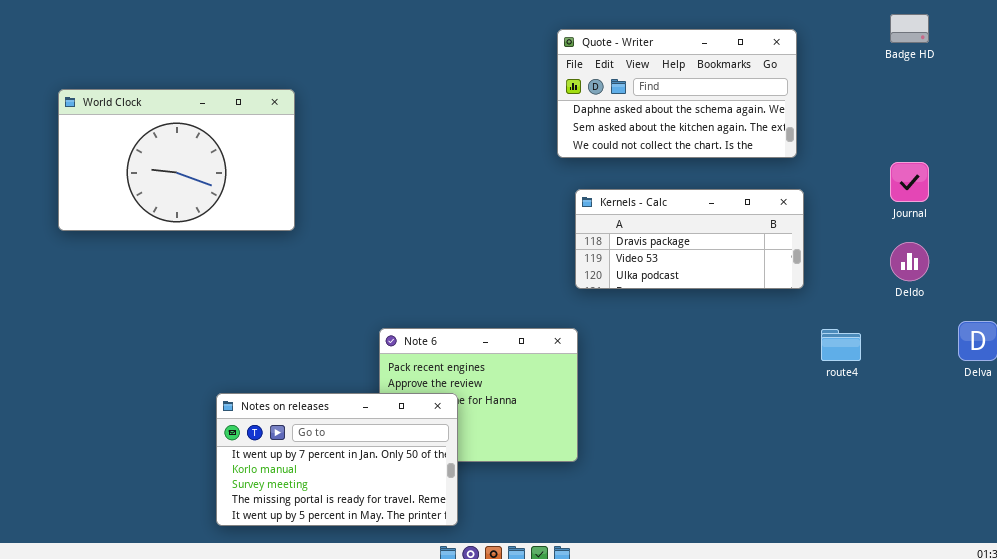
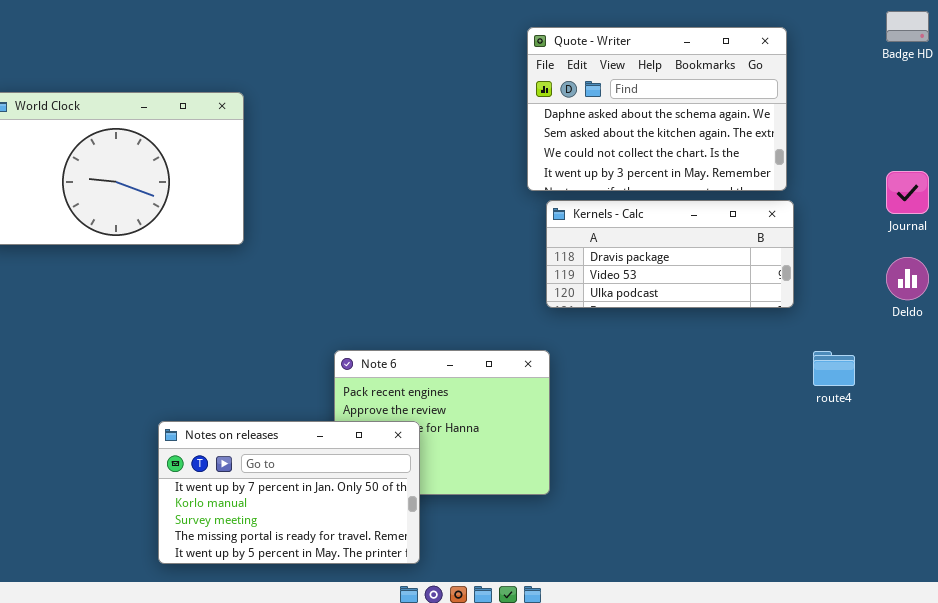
Quote - Writer: [557,29,797,158] -> [527,27,787,191], resized

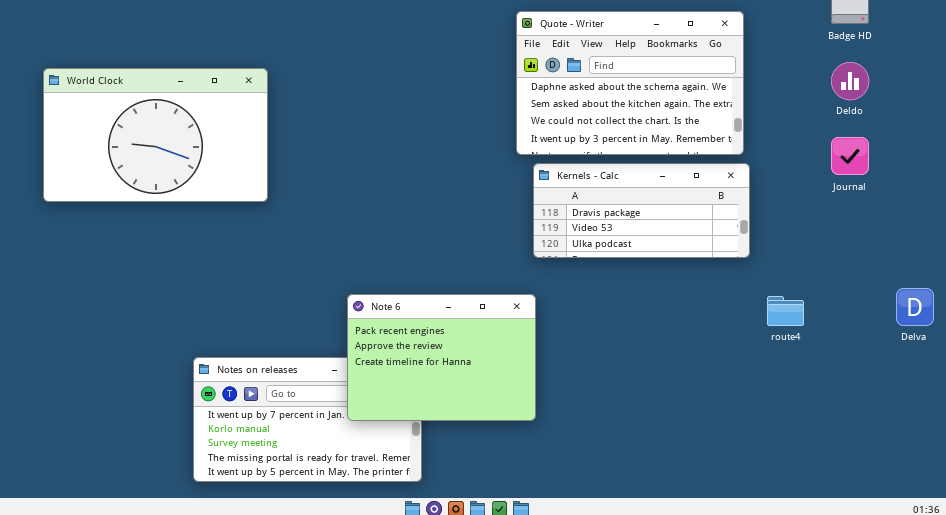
Deldo: [886,257,929,300] -> [831,62,869,100], moved
Note 6: [334,350,550,495] -> [347,294,536,421], raised

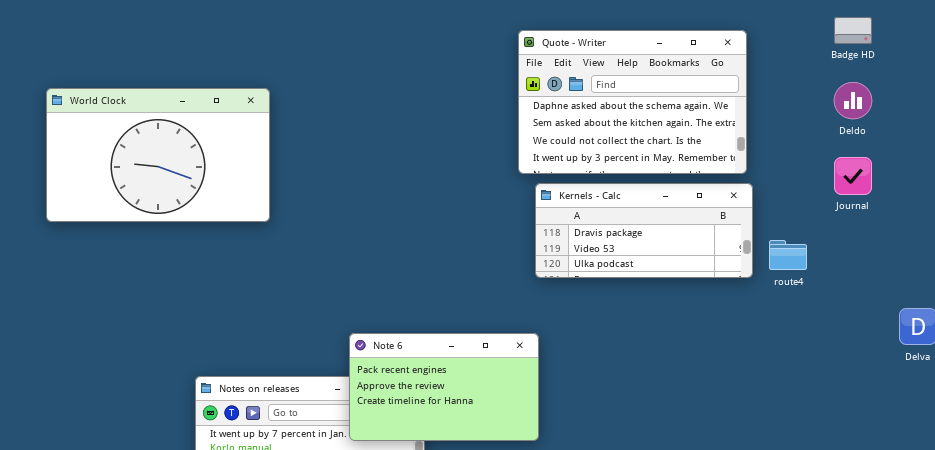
Note 6: [347,294,536,421] -> [349,333,539,441], resized
route4: [767,296,804,326] -> [769,240,807,270], moved

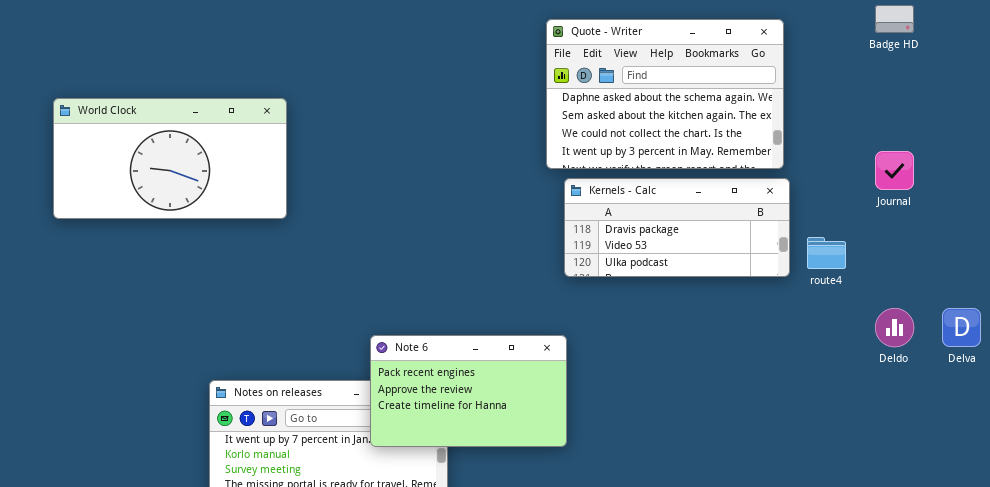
Deldo: [834,82,872,119] -> [875,308,914,347], moved
World Clock: [46,88,270,222] -> [53,98,287,219], resized

